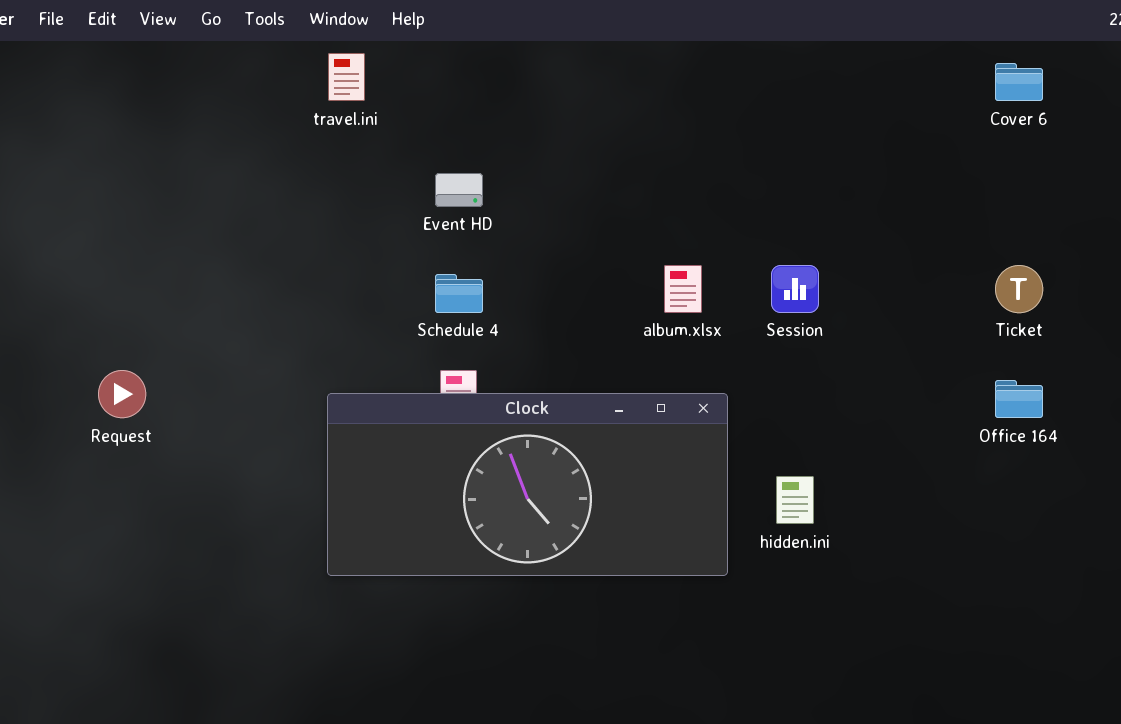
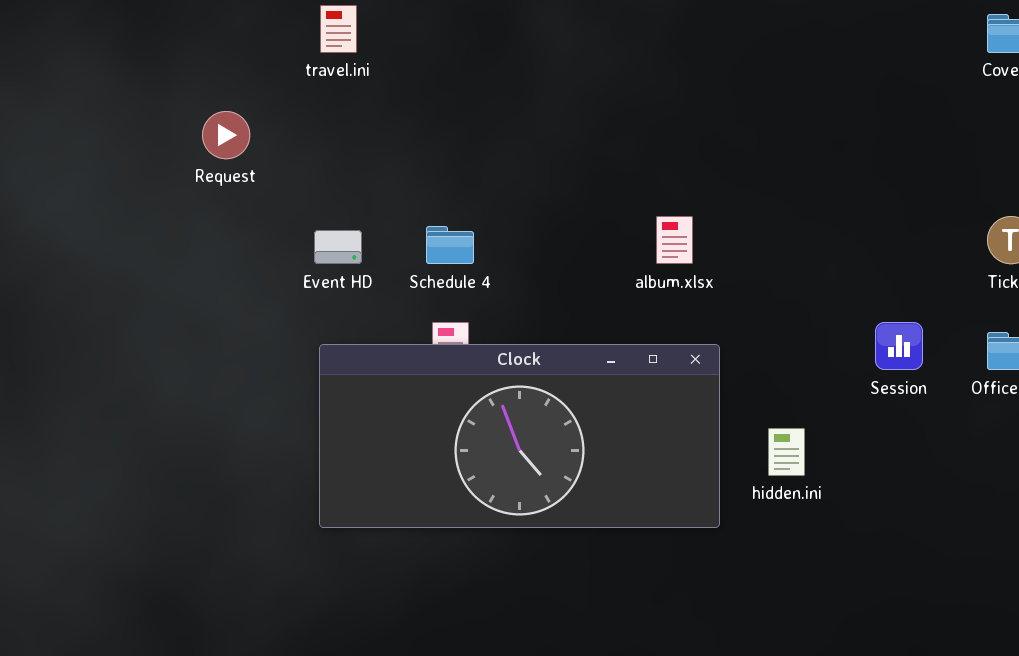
Event HD: [435,173,483,207] -> [314,230,362,264], moved
Session: [771,265,819,313] -> [875,322,923,370], moved
Request: [98,370,146,418] -> [202,111,250,159], moved

